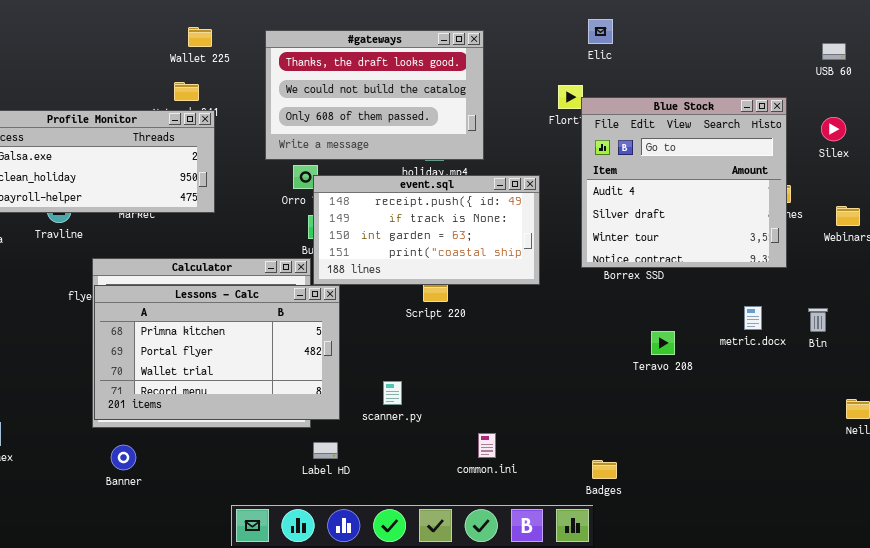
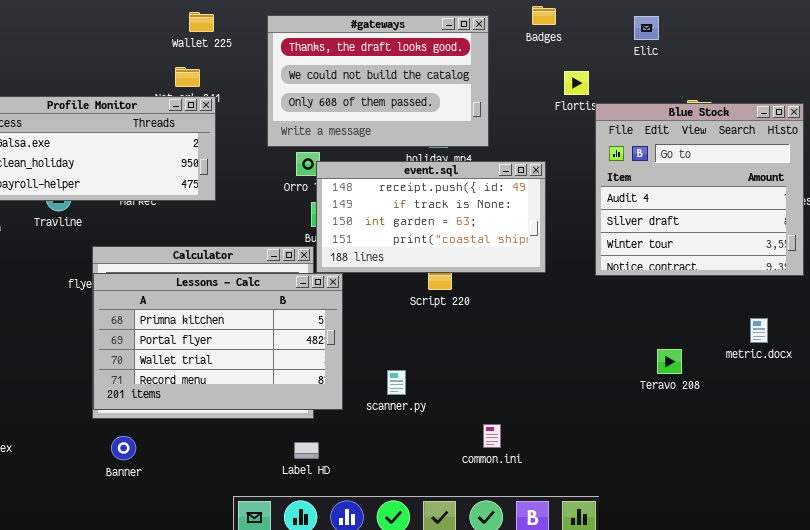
Elic: [588,19,613,44] -> [634,16,659,40], moved
Blue Stock: [581,97,787,268] -> [595,103,804,276], moved
metric.docx: [744,306,762,330] -> [750,318,768,343], moved
Teravo 208: [651,331,675,355] -> [657,349,682,374], moved
Label HD: [313,442,338,459] -> [294,442,319,459], moved
Badges: [592,460,617,479] -> [532,6,556,25], moved

